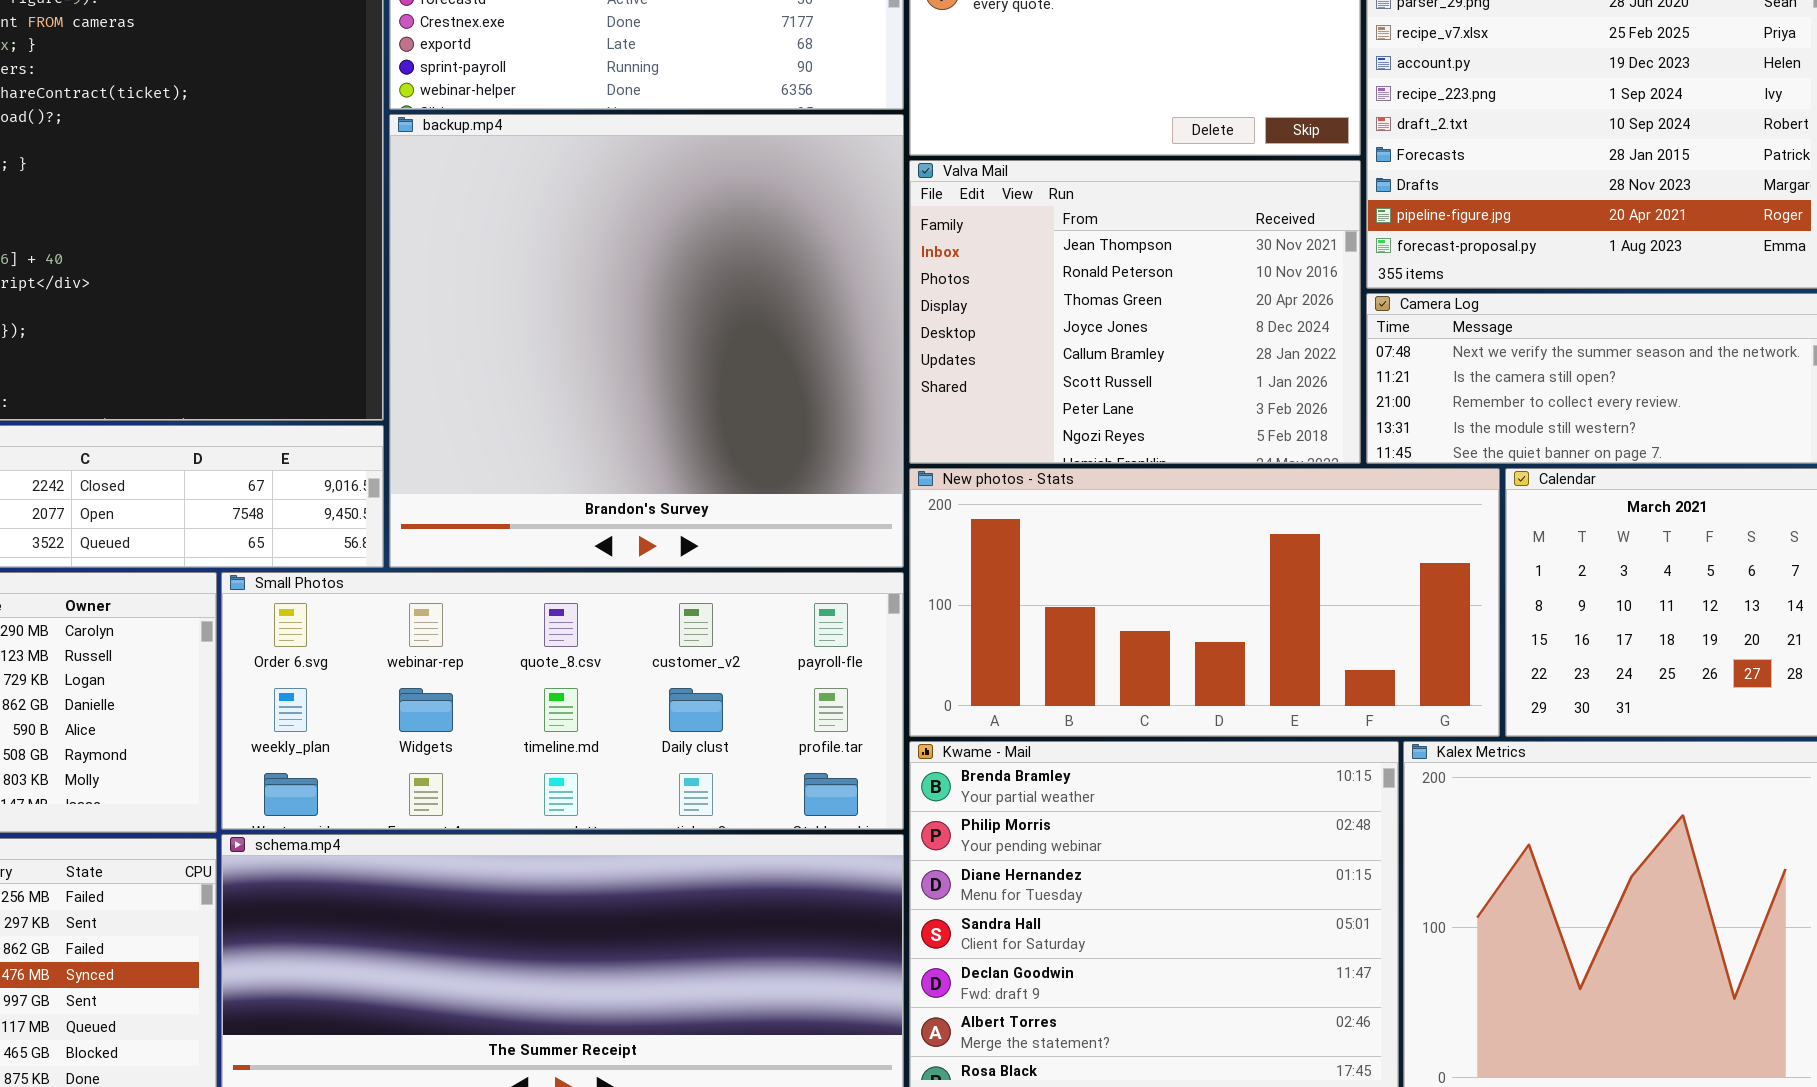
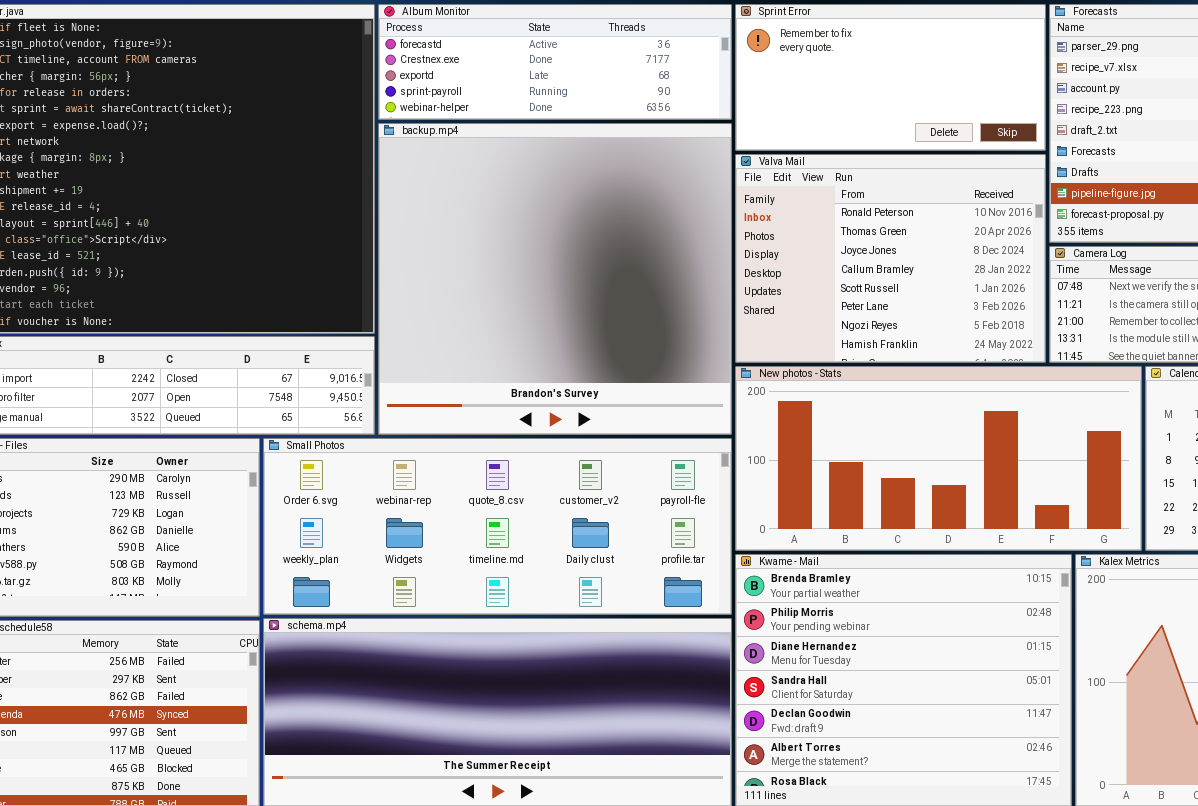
Valva Mail: [909,160,1361,464] -> [735,154,1046,363], scrolled down 1 row

